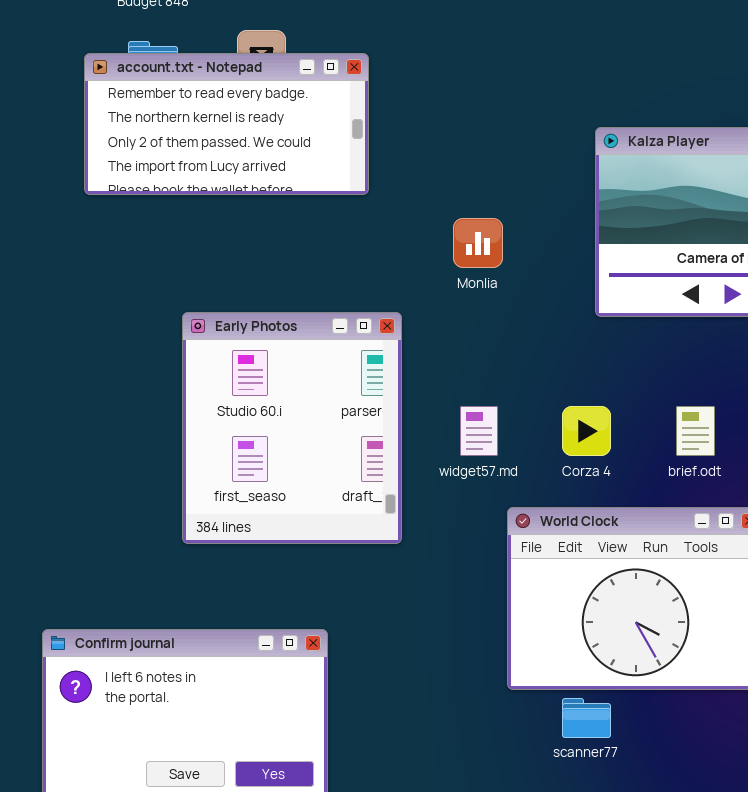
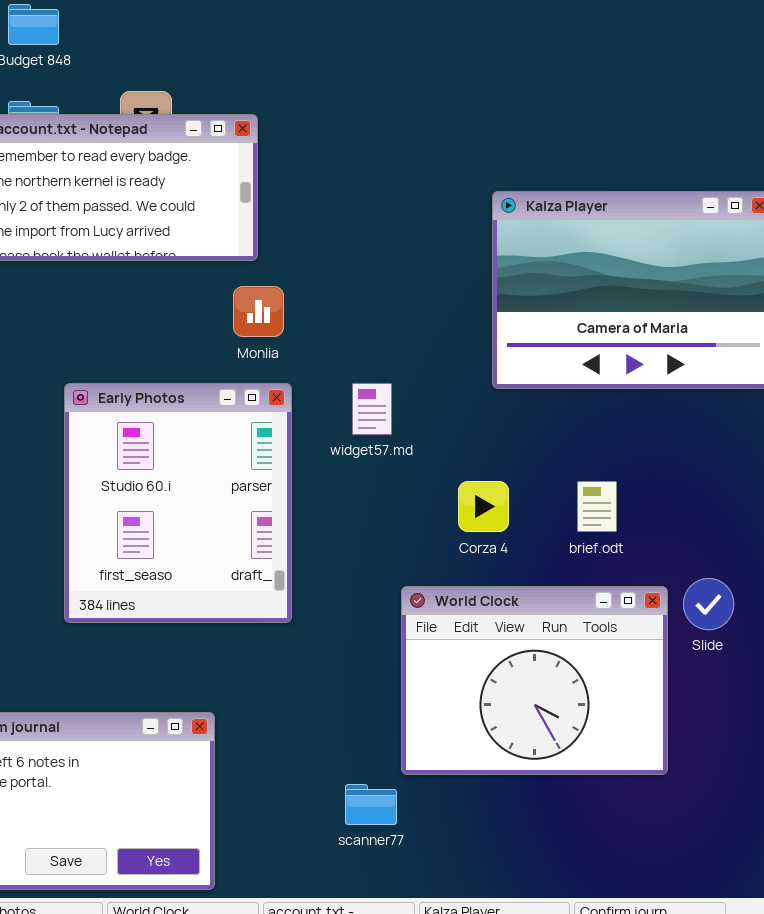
Monlia: [453,218,503,268] -> [233,286,284,337], moved
widget57.md: [460,406,498,456] -> [352,383,392,435], moved
scanner77: [562,698,611,738] -> [345,784,397,825], moved

